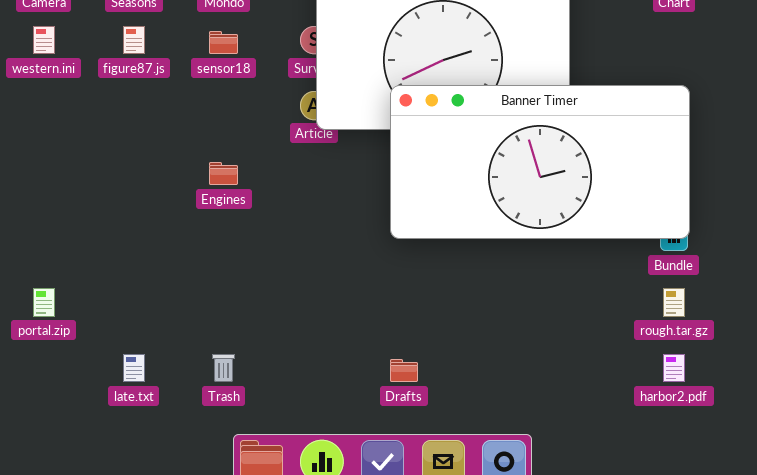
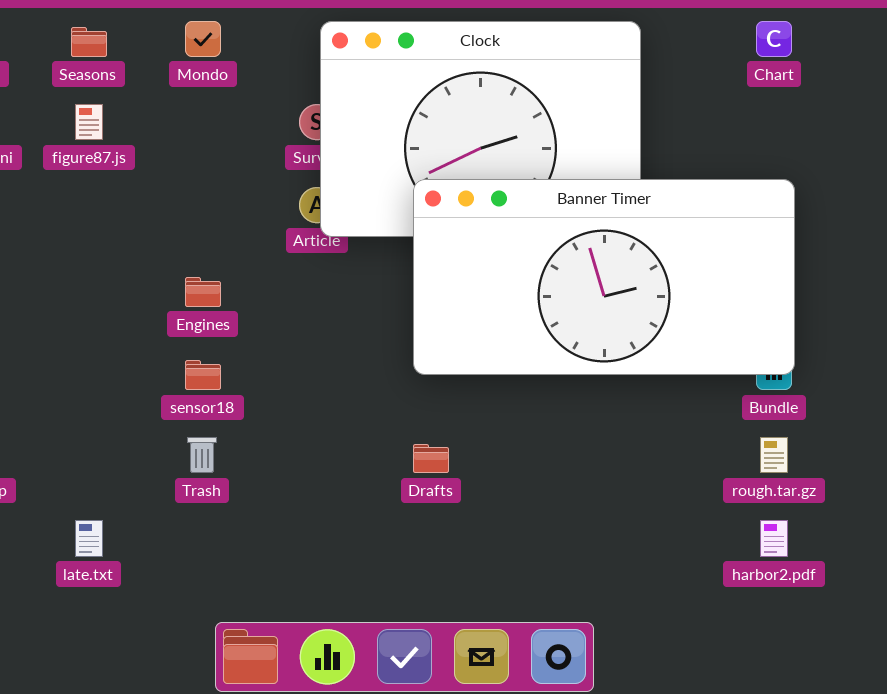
sensor18: [209,31,238,54] -> [185,360,221,390], moved
Trash: [212,354,235,382] -> [187,437,217,473], moved
Drafts: [390,359,418,382] -> [413,444,449,473], moved

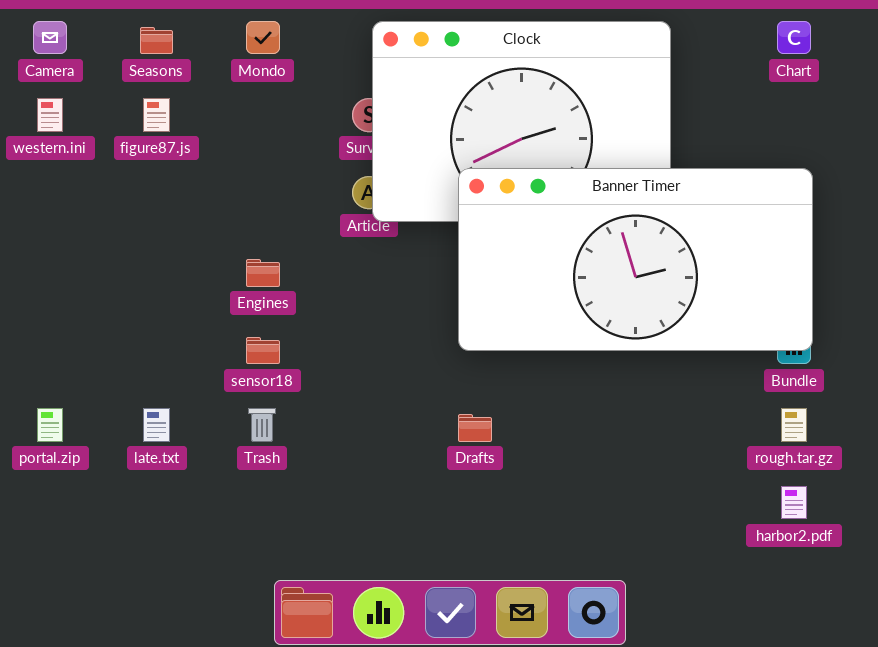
late.txt: [75,520,103,557] -> [143,408,170,442], moved

